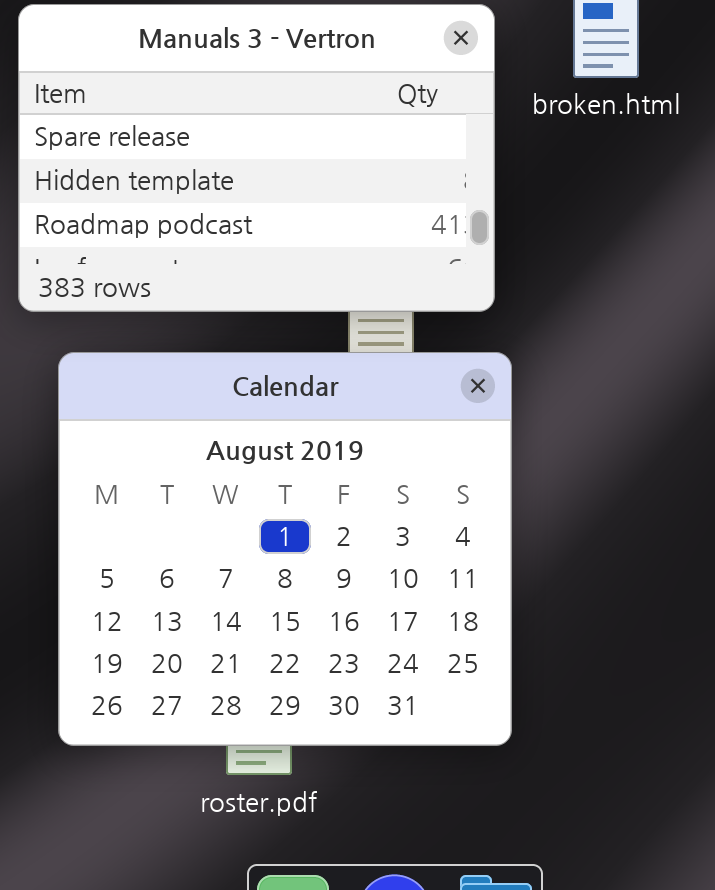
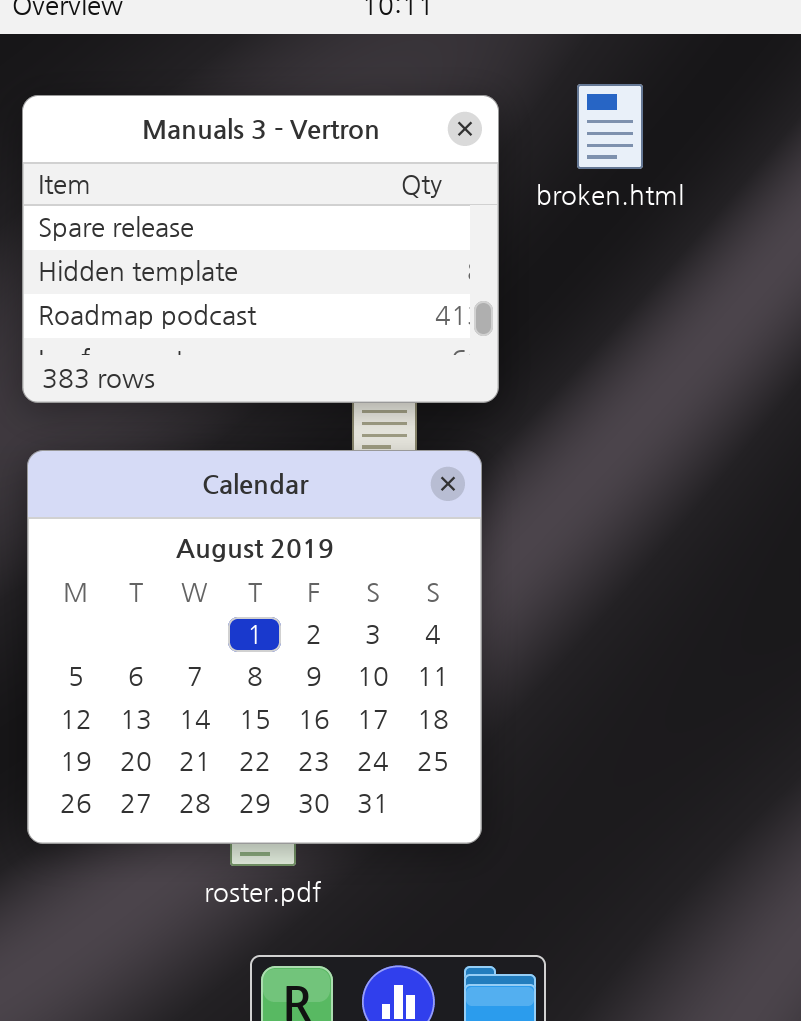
Calendar: [58,352,512,746] -> [27,450,482,844], moved

